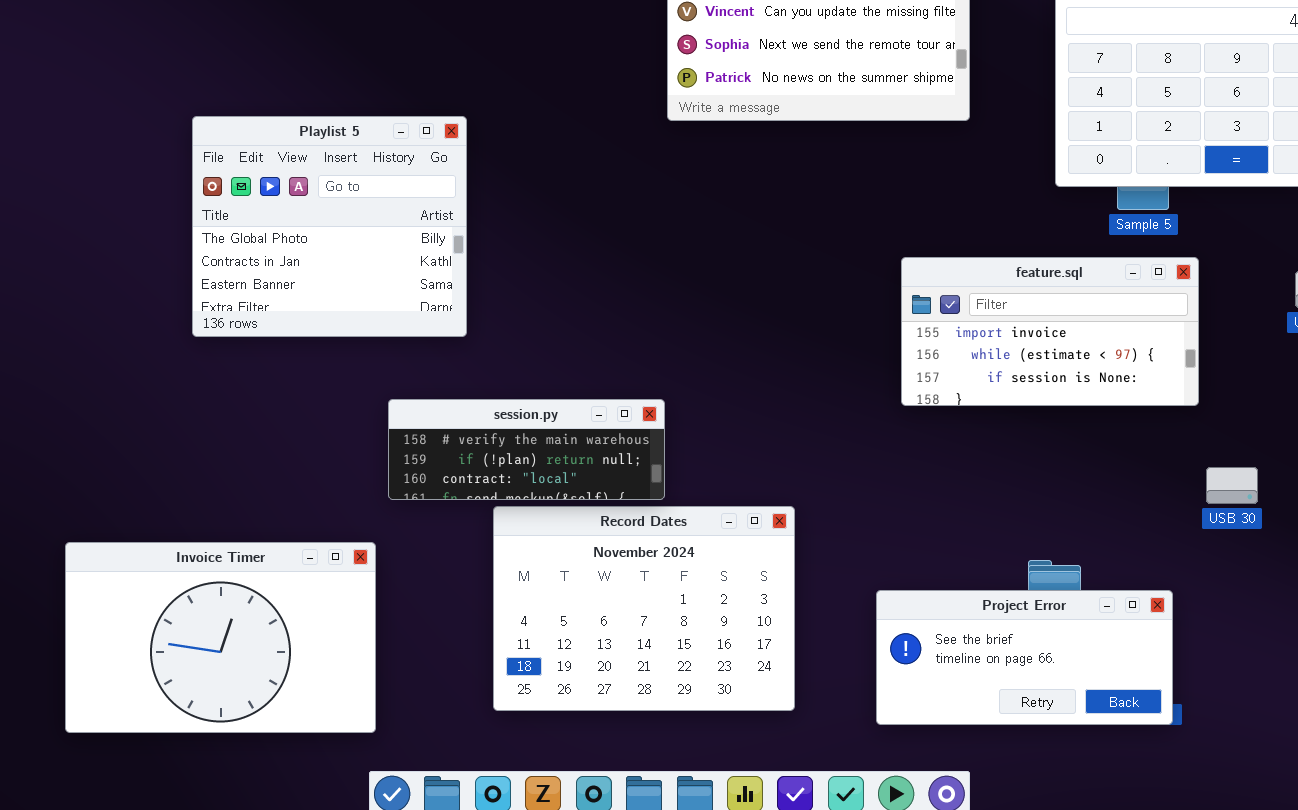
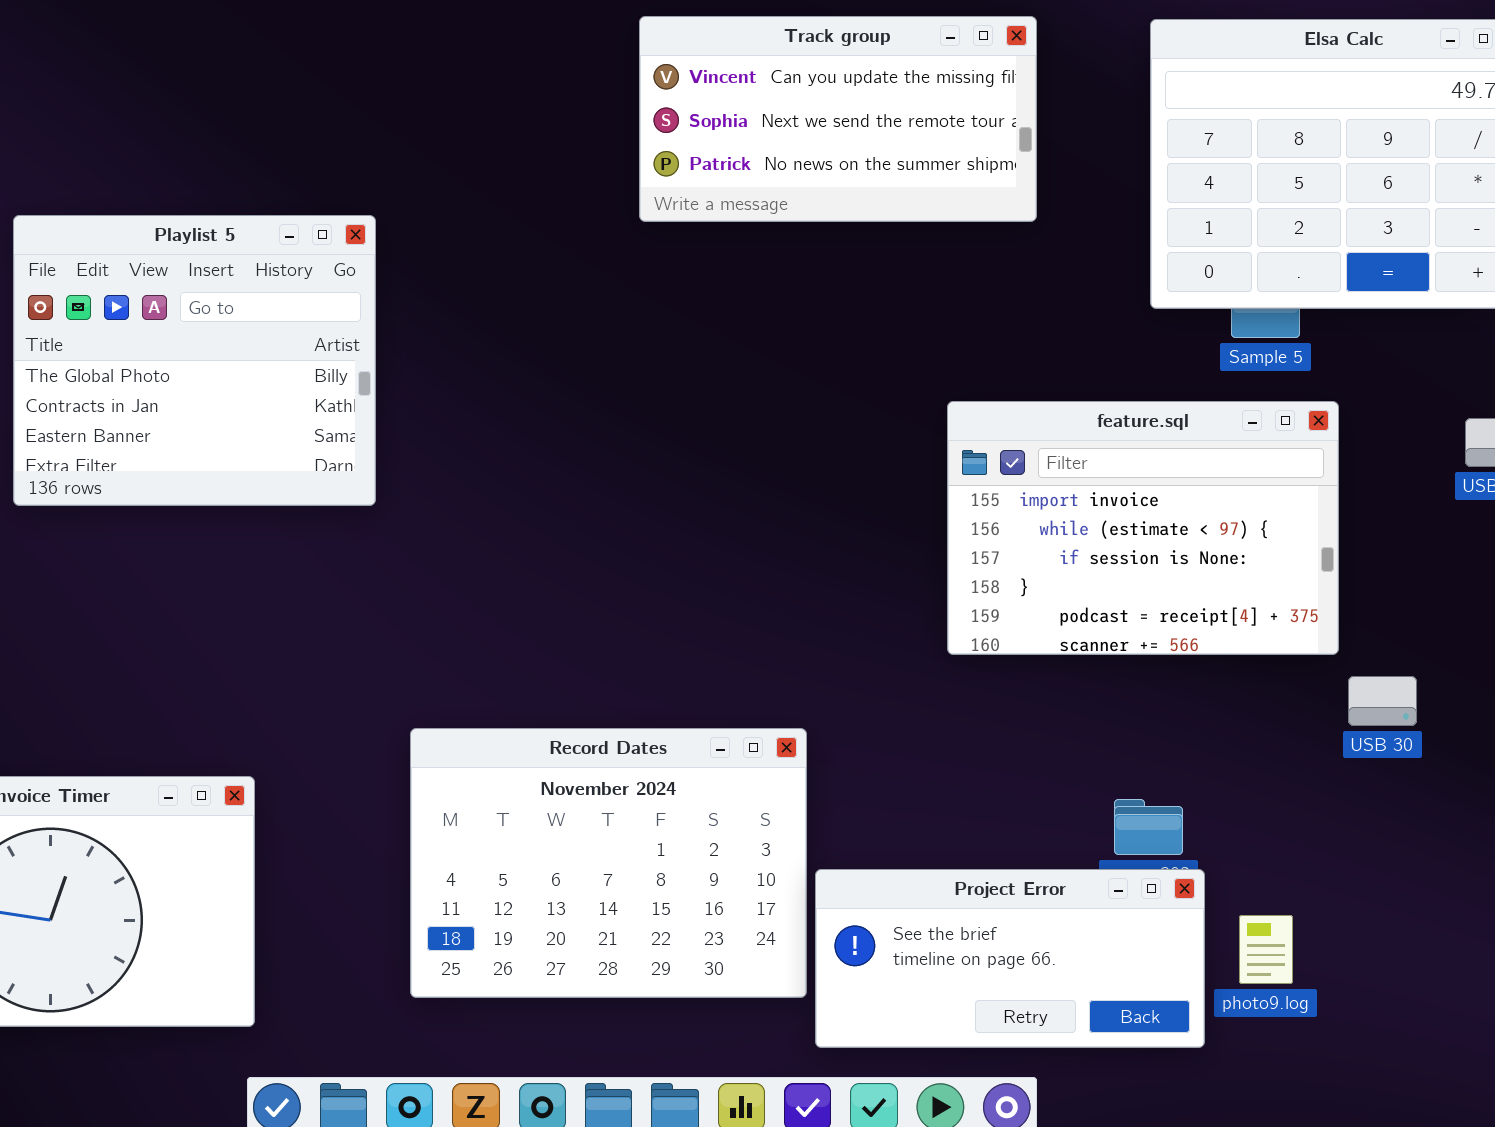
feature.sql: [901,257,1199,406] -> [947,401,1339,655], resized
session.py: [388,399,665,500] -> none, closed
Project Error: [876,590,1173,725] -> [815,869,1205,1048], moved

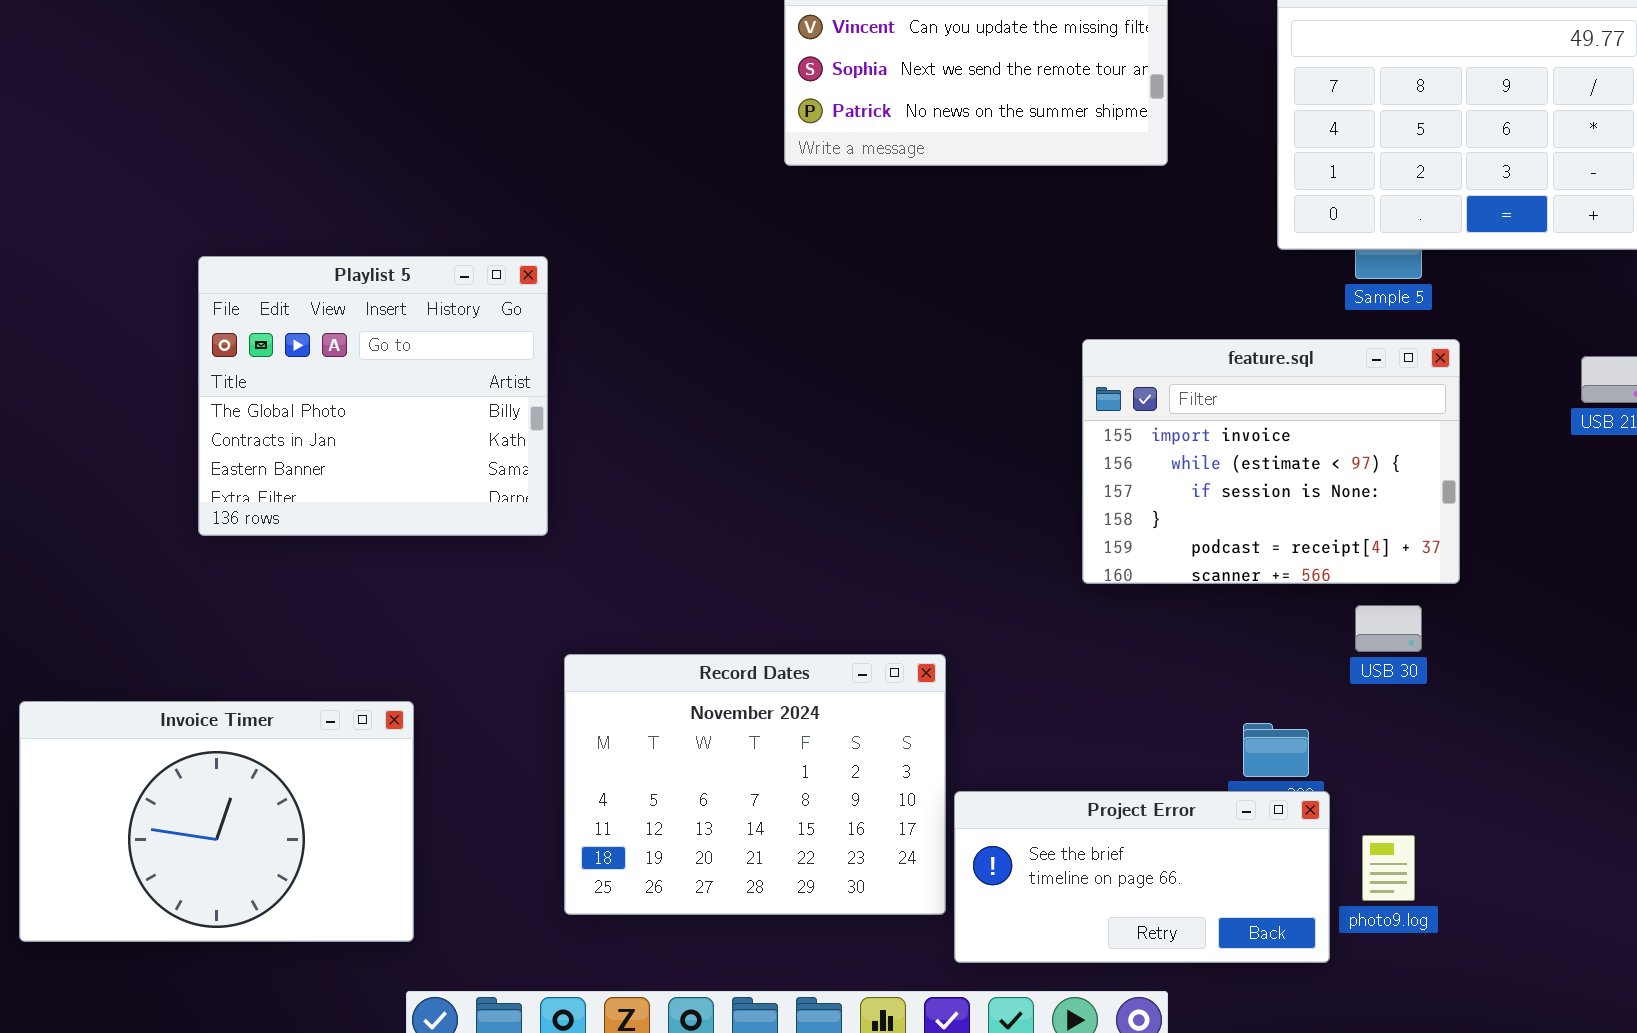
Playlist 5: [13,215,376,506] -> [198,256,548,536], moved
USB 30: [1348,676,1417,726] -> [1355,605,1422,652], moved

